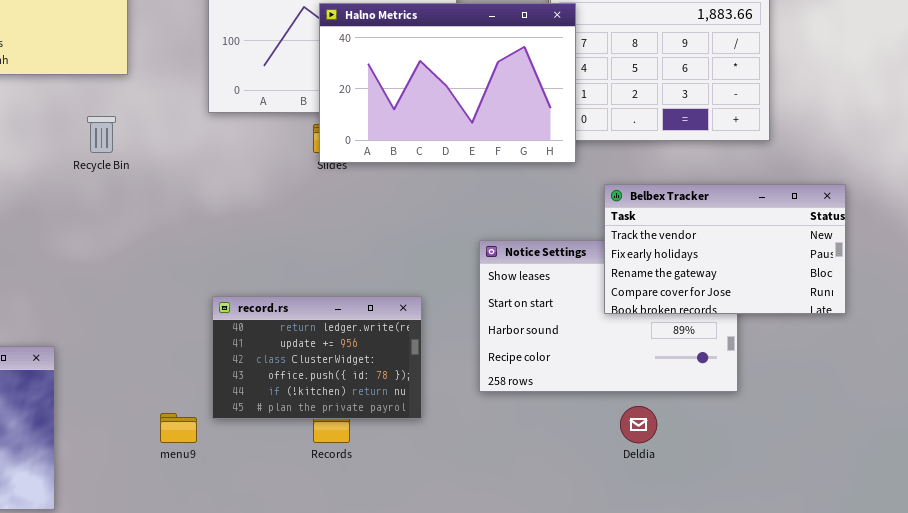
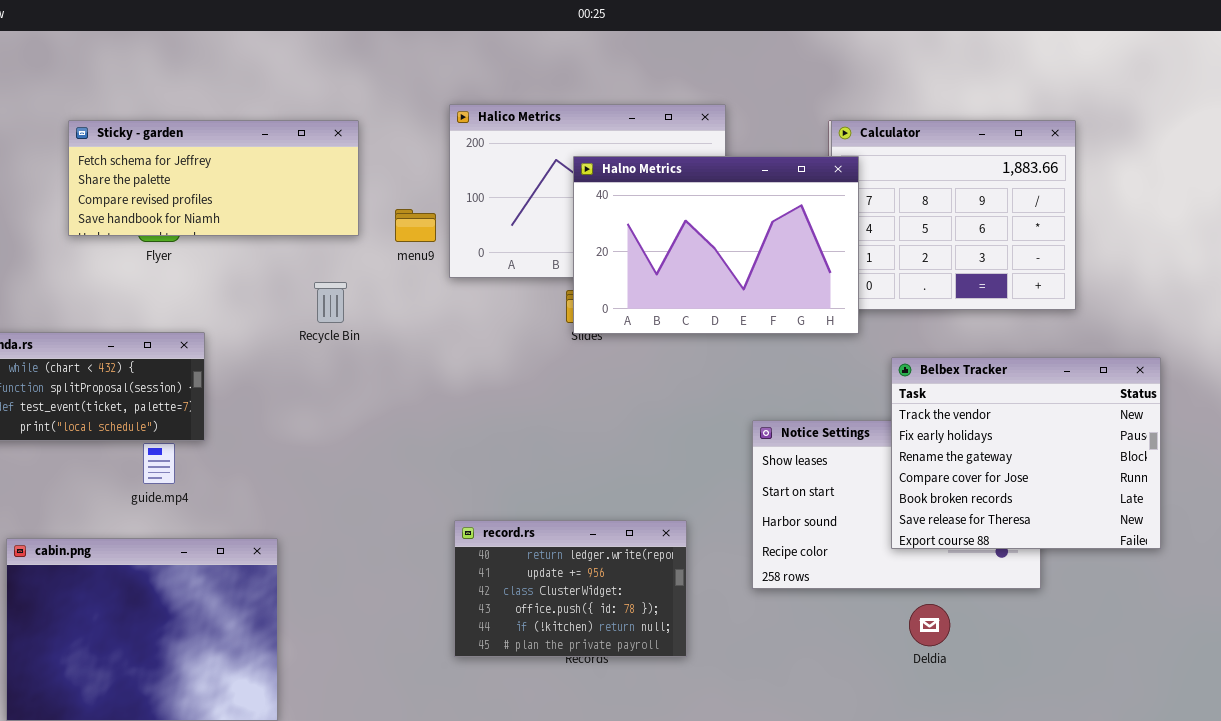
Belbex Tracker: [604,184,846,314] -> [891,357,1161,549], resized
record.rs: [212,296,422,419] -> [454,520,687,657], moved
menu9: [160,413,197,443] -> [395,209,436,242], moved

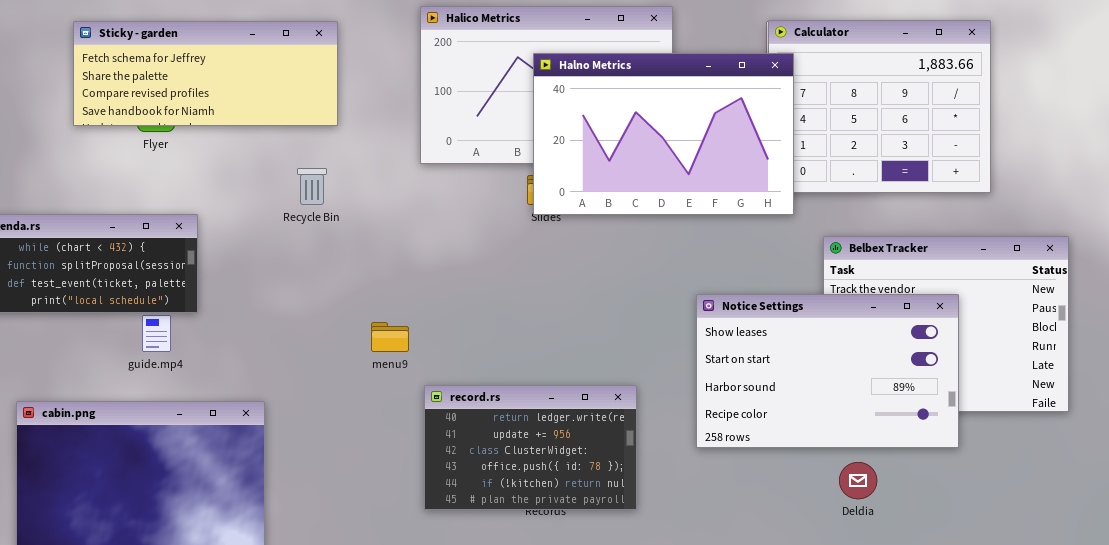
menu9: [395,209,436,242] -> [371,322,409,352], moved
Notice Settings: [752,420,1041,589] -> [696,294,959,448], raised

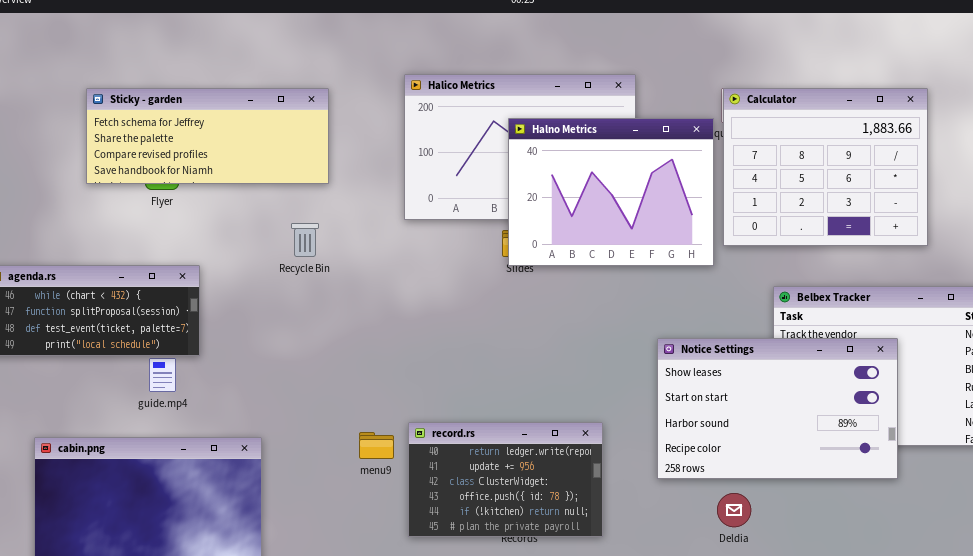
Halno Metrics: [533,53,794,215] -> [508,118,714,266], resized
menu9: [371,322,409,352] -> [359,432,394,459], moved
Deldia: [839,462,877,499] -> [717,493,751,527], moved

